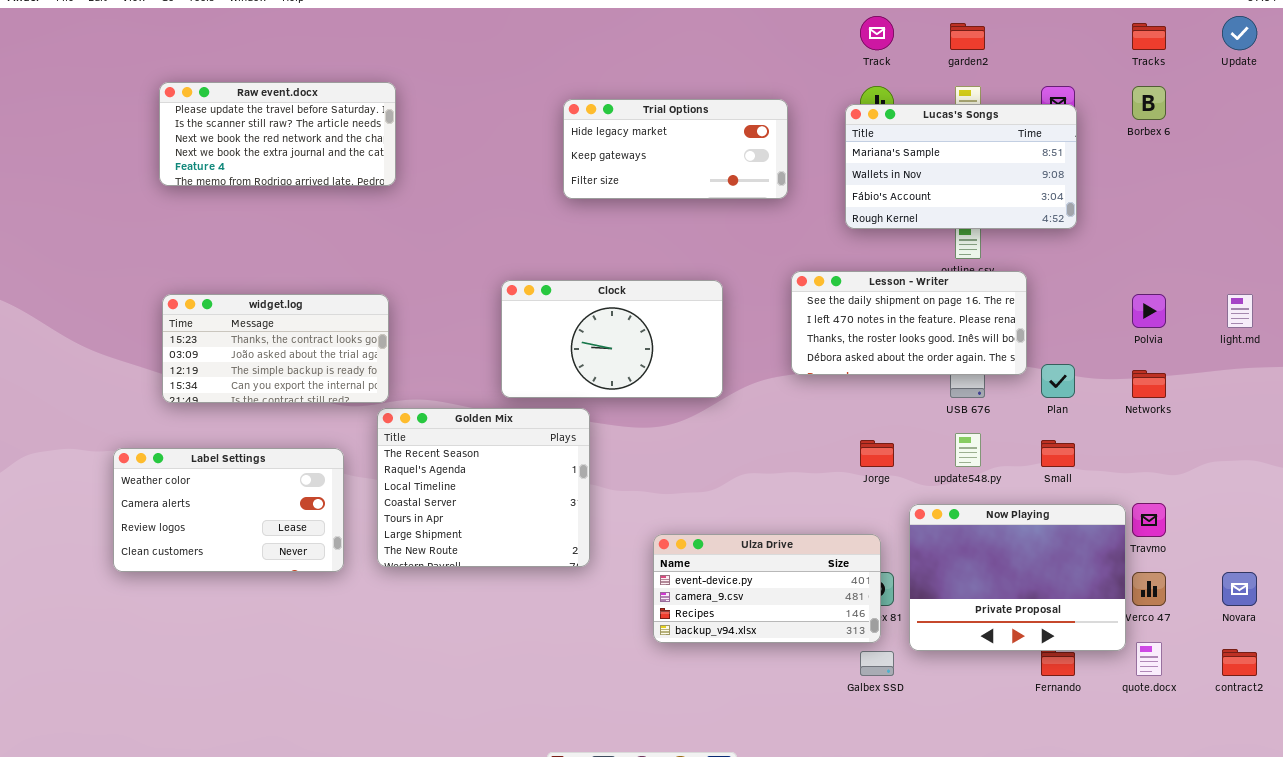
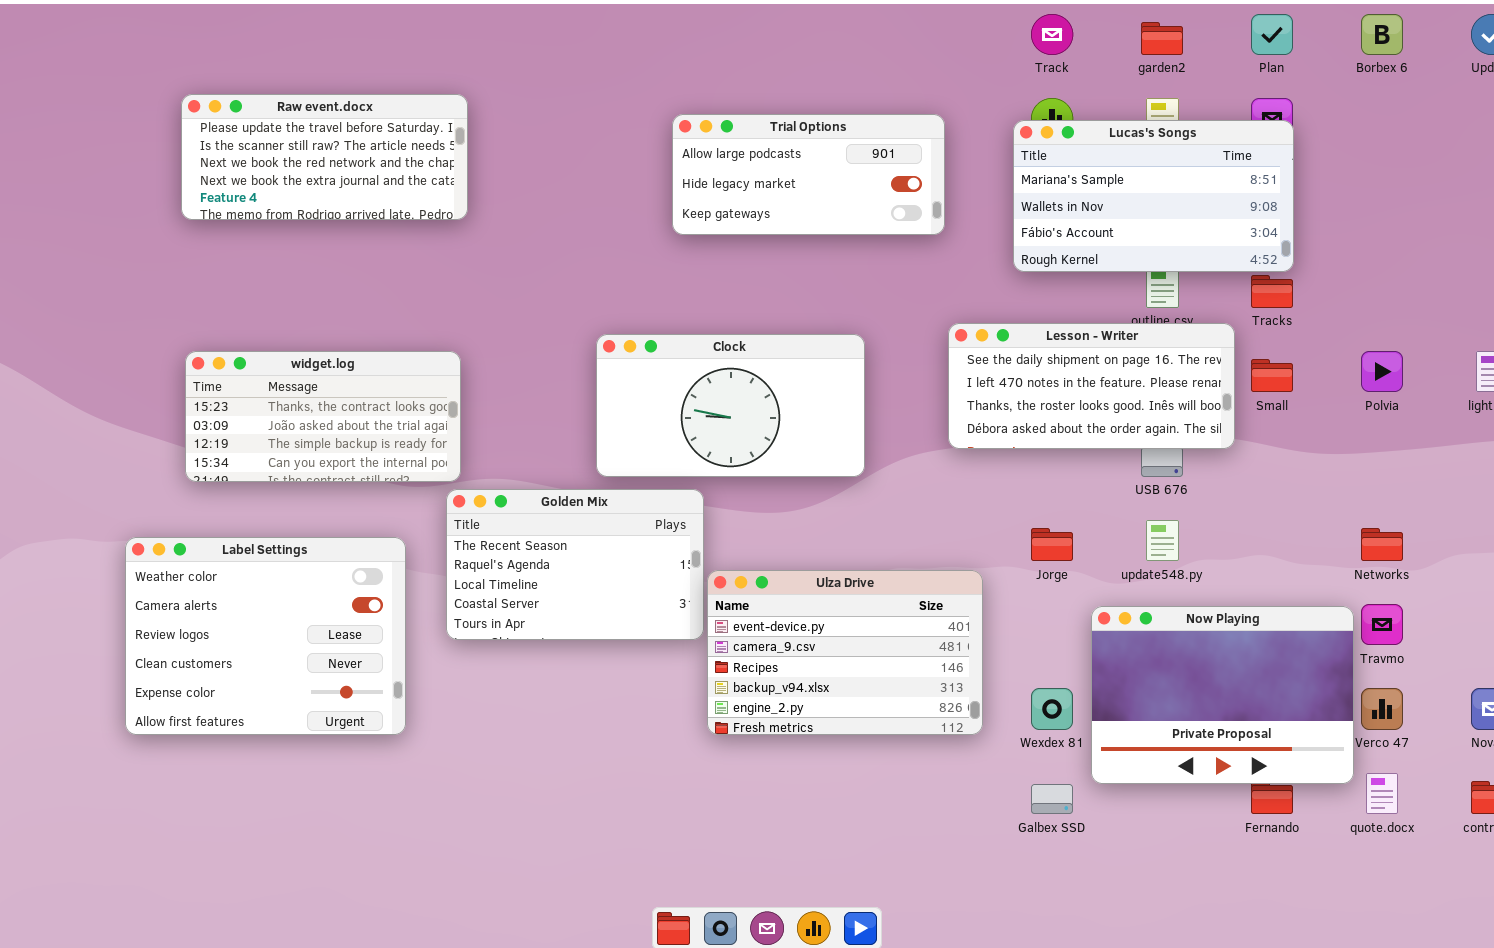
Tracks: [1132,23,1166,50] -> [1251,275,1293,308], moved
Borbex 6: [1132,86,1166,120] -> [1361,14,1403,55], moved
Trial Options: [563,99,788,199] -> [672,114,945,235], scrolled up 1 row
Plan: [1041,364,1075,398] -> [1251,14,1293,55], moved
Networks: [1132,370,1166,398] -> [1361,528,1403,561], moved
Golden Mix: [377,408,590,567] -> [446,489,704,640], resized
Small: [1041,440,1075,467] -> [1251,359,1293,392], moved
Label Settings: [113,448,344,572] -> [125,537,406,735], resized
Ulza Drive: [653,534,881,643] -> [707,570,983,735], moved, resized

